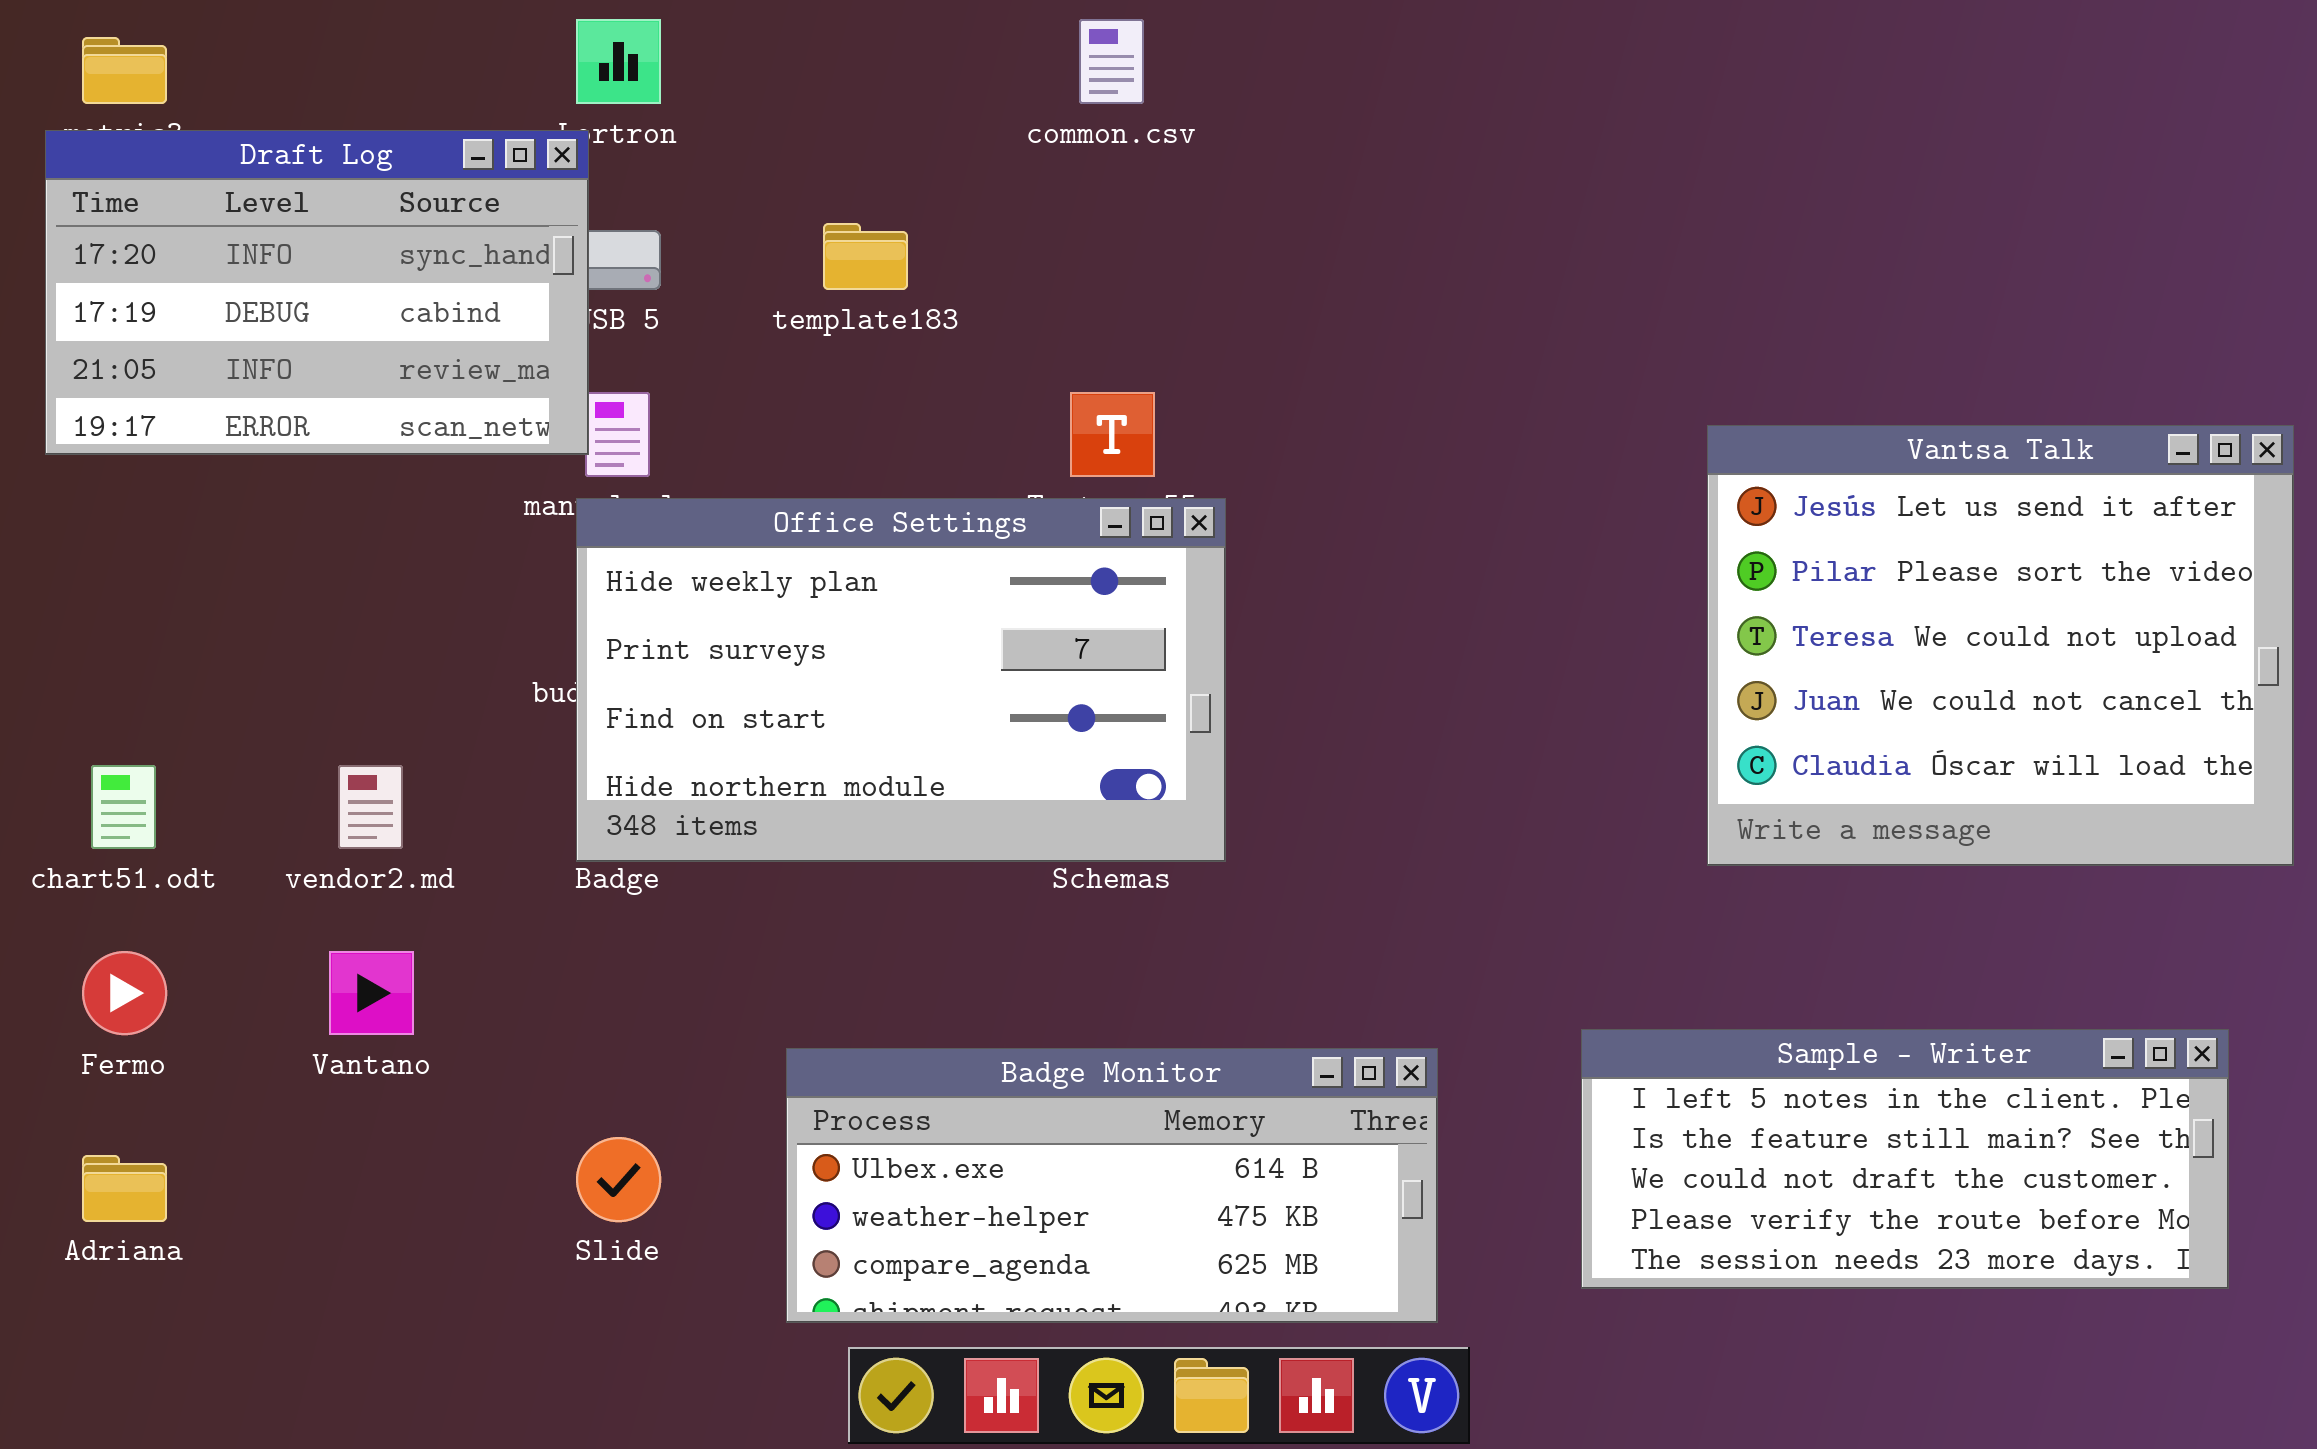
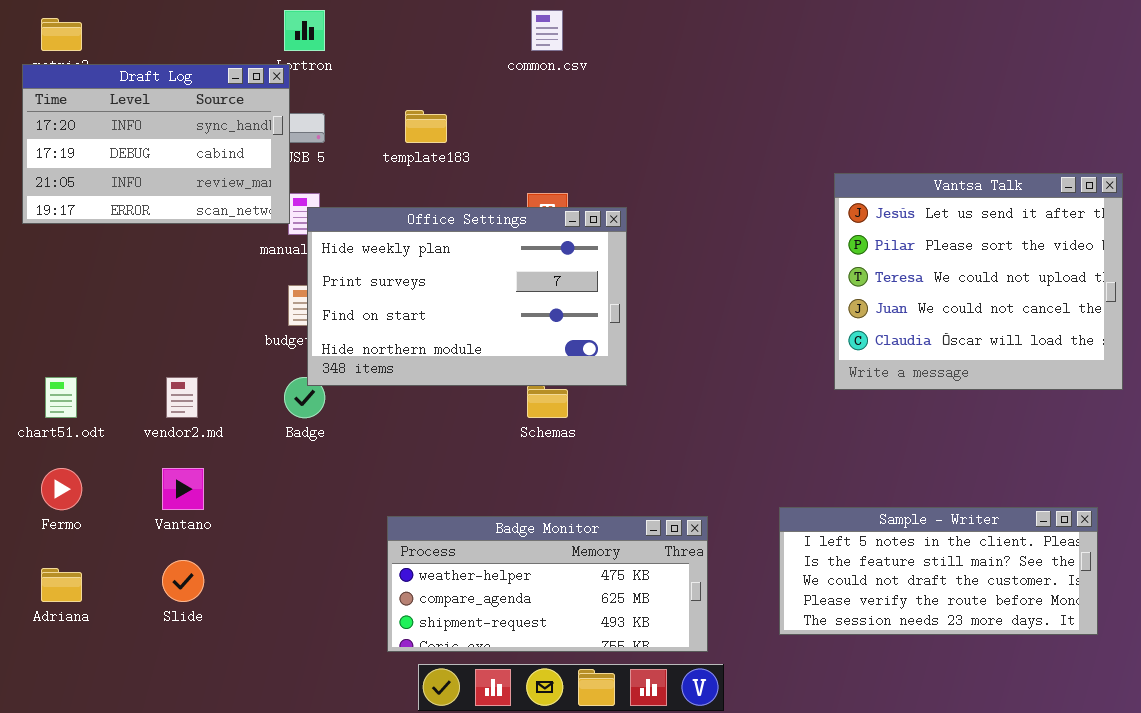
Vantsa Talk: [1707,425,2294,866] -> [834,173,1123,390], moved
Office Settings: [576,498,1226,862] -> [307,207,627,386], moved
Badge Monitor: [786,1048,1438,1323] -> [387,516,708,652], scrolled down 1 row
Slide: [576,1137,661,1222] -> [162,560,204,602], moved

